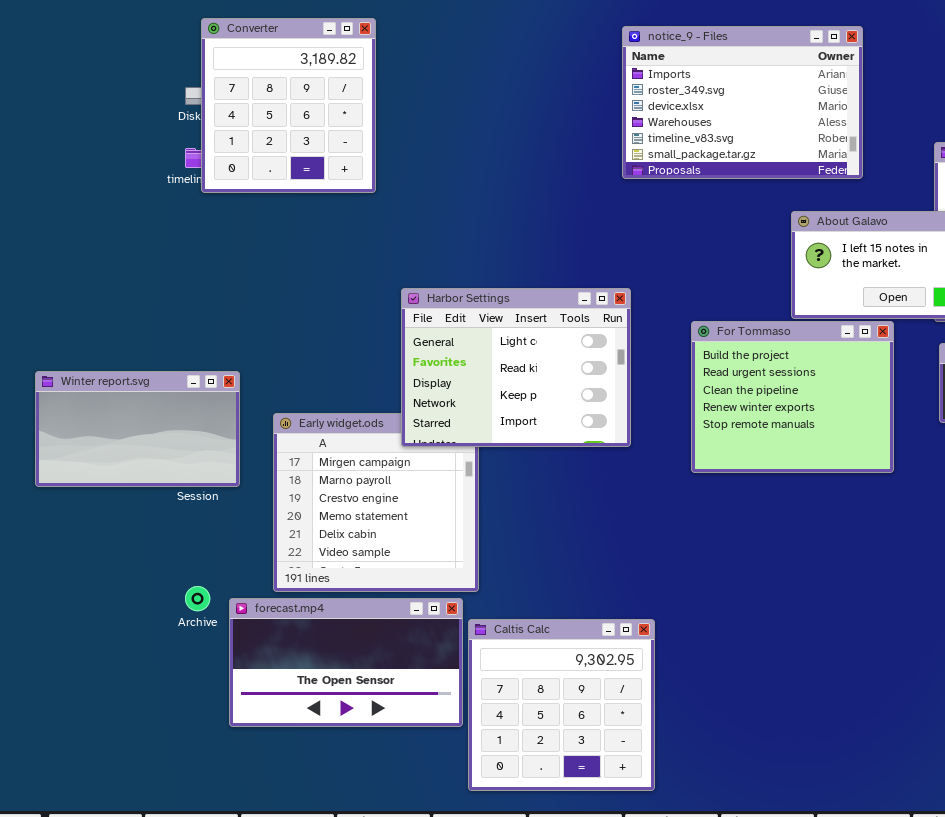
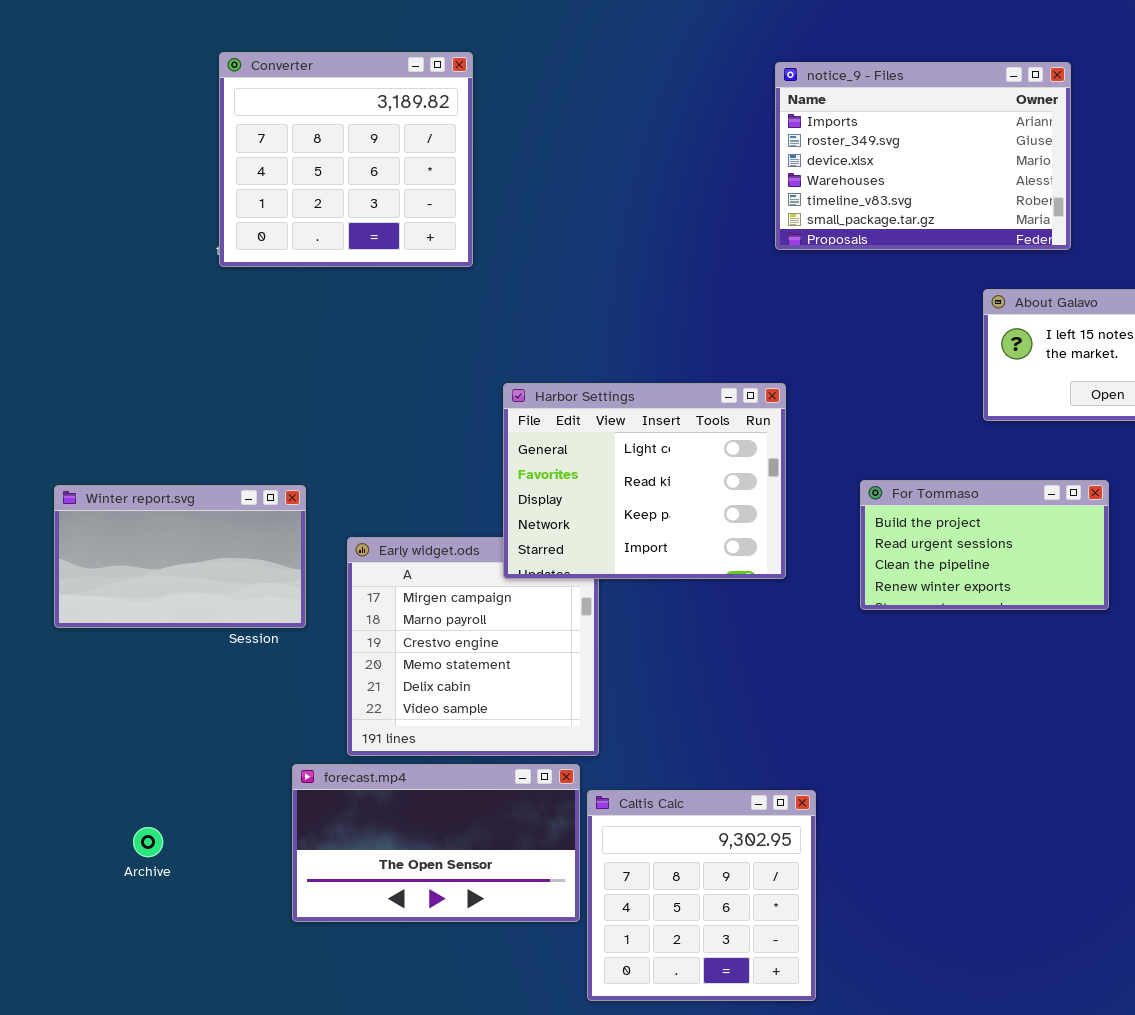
Converter: [201,18,376,193] -> [219,52,473,267], resized
For Tommaso: [691,321,894,473] -> [860,480,1109,610], resized
Archive: [185,586,210,611] -> [133,827,163,857], moved

